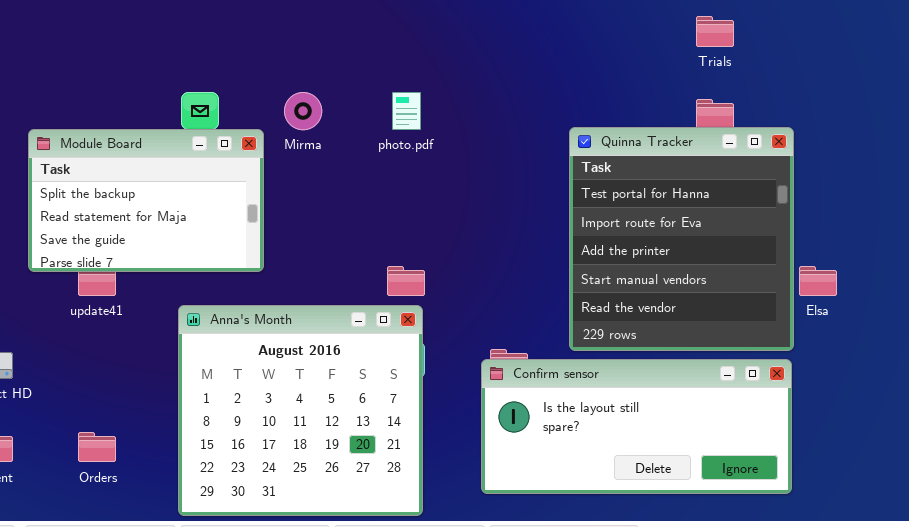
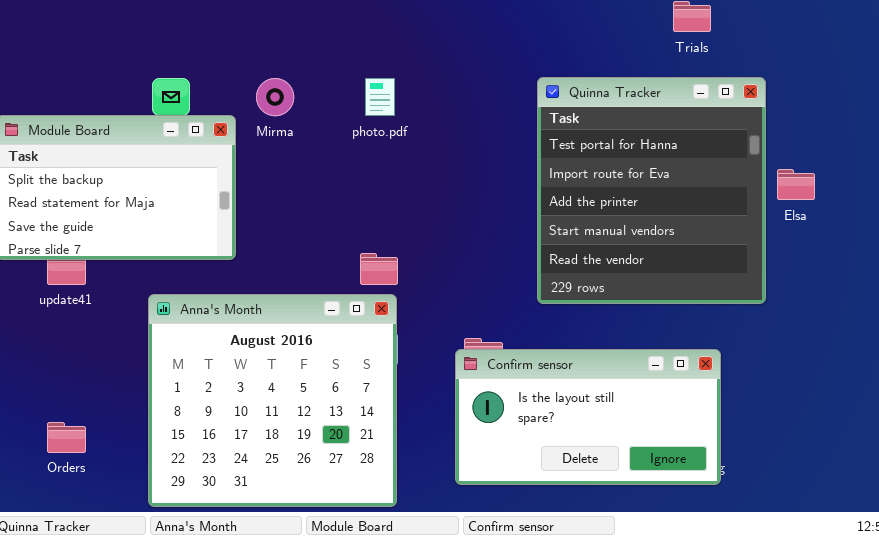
Quinna Tracker: [569,127,794,351] -> [537,77,766,304], moved
Elsa: [799,266,837,296] -> [777,169,815,200], moved
Confirm sensor: [481,359,792,494] -> [455,349,721,485], resized

